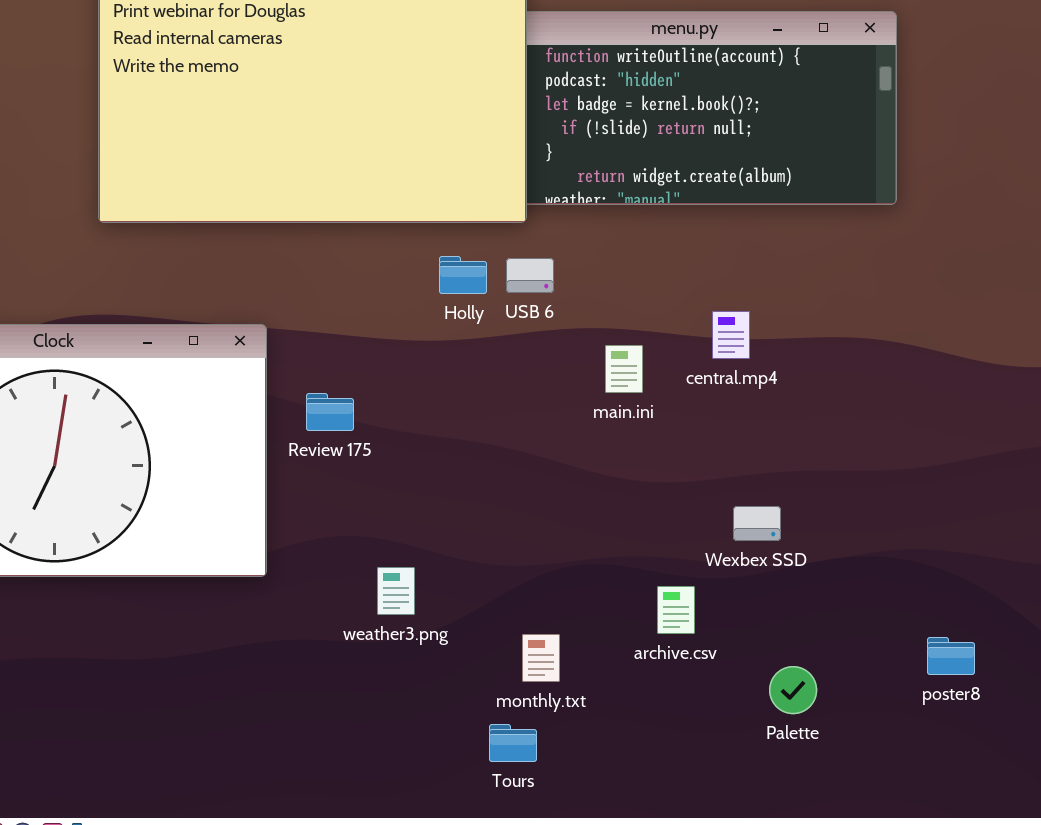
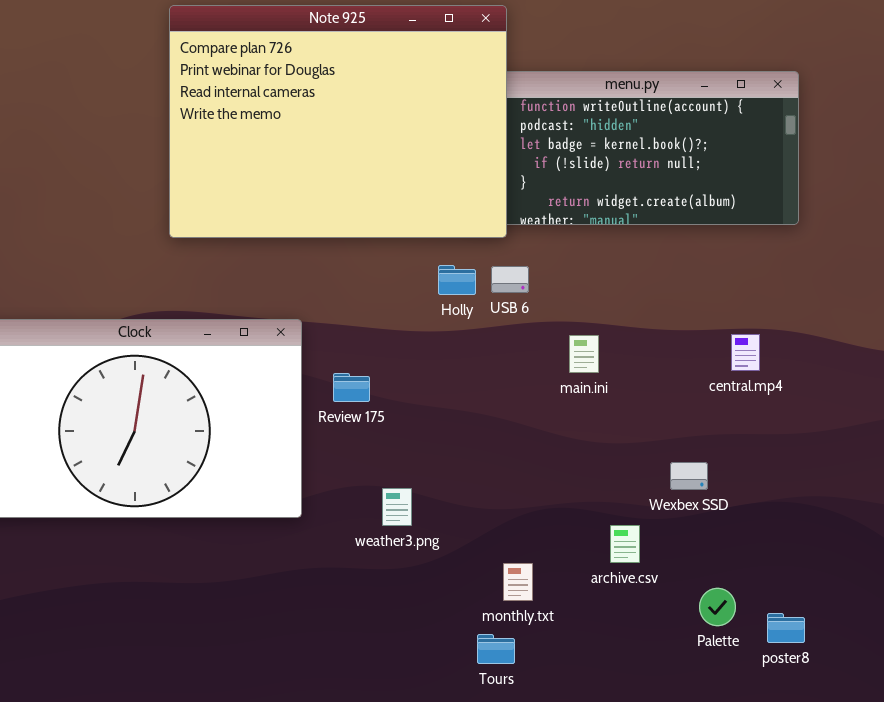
central.mp4: [712,311,750,359] -> [731,334,760,371], moved
weather3.png: [377,567,415,615] -> [382,488,412,526], moved
poster8: [927,637,975,675] -> [767,613,805,643], moved

